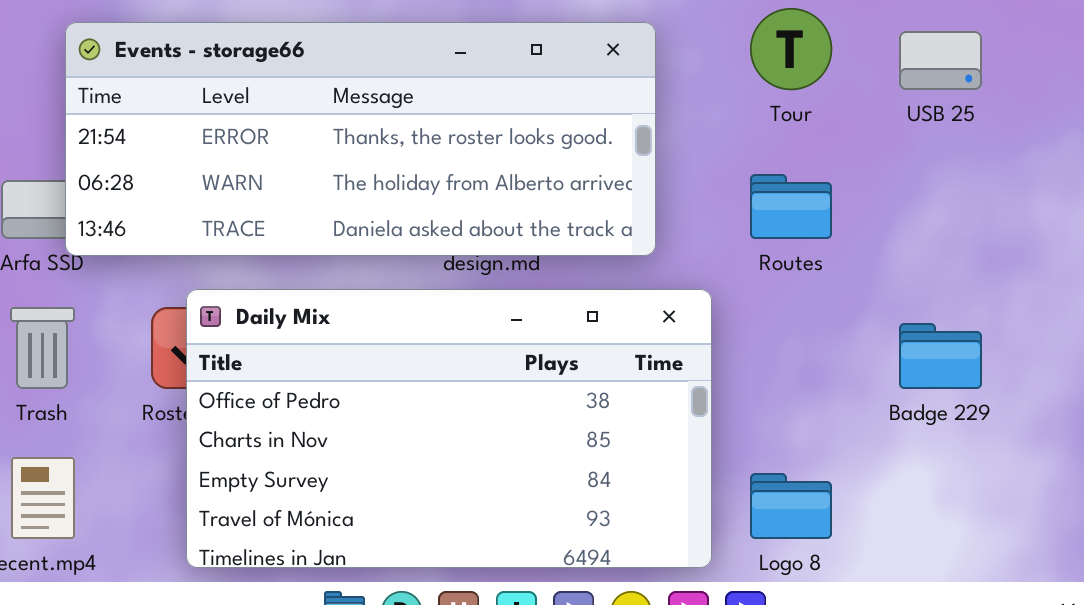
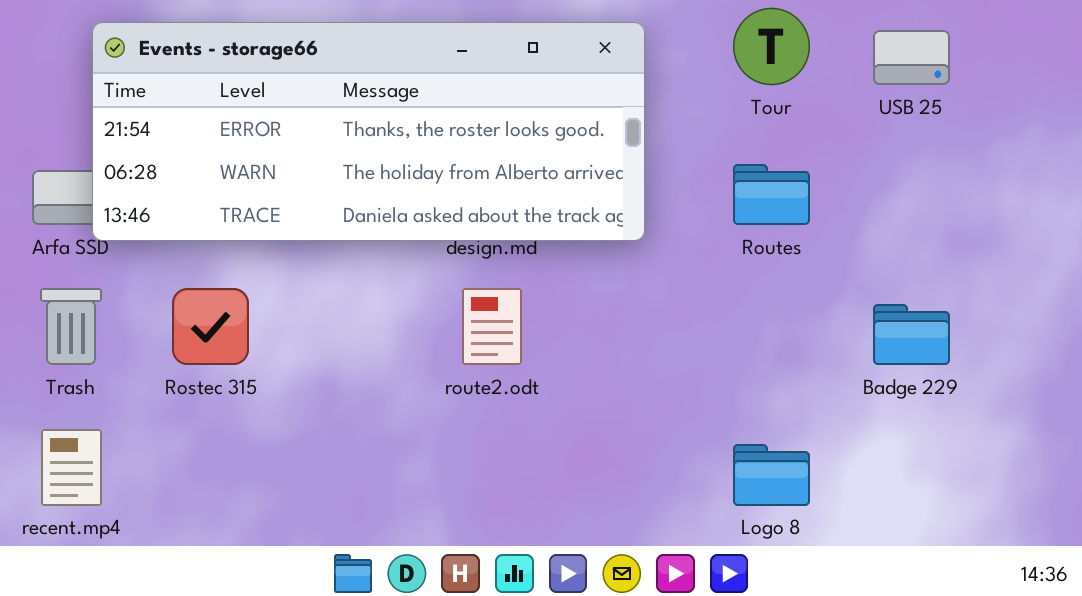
Daily Mix: [186,289,712,568] -> none, closed

